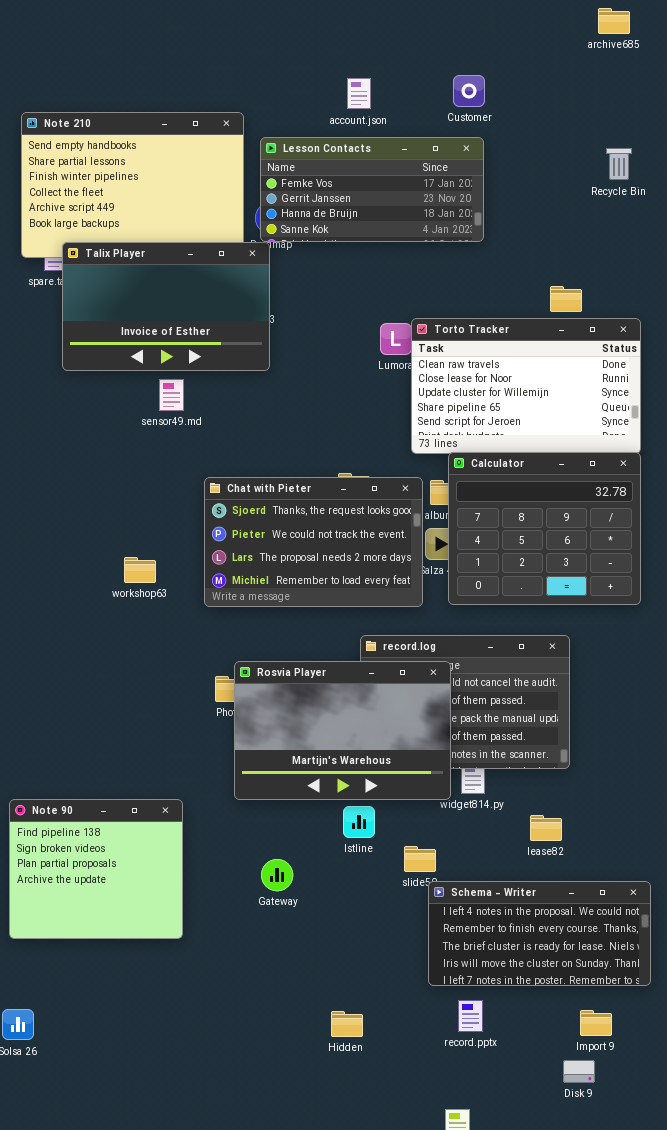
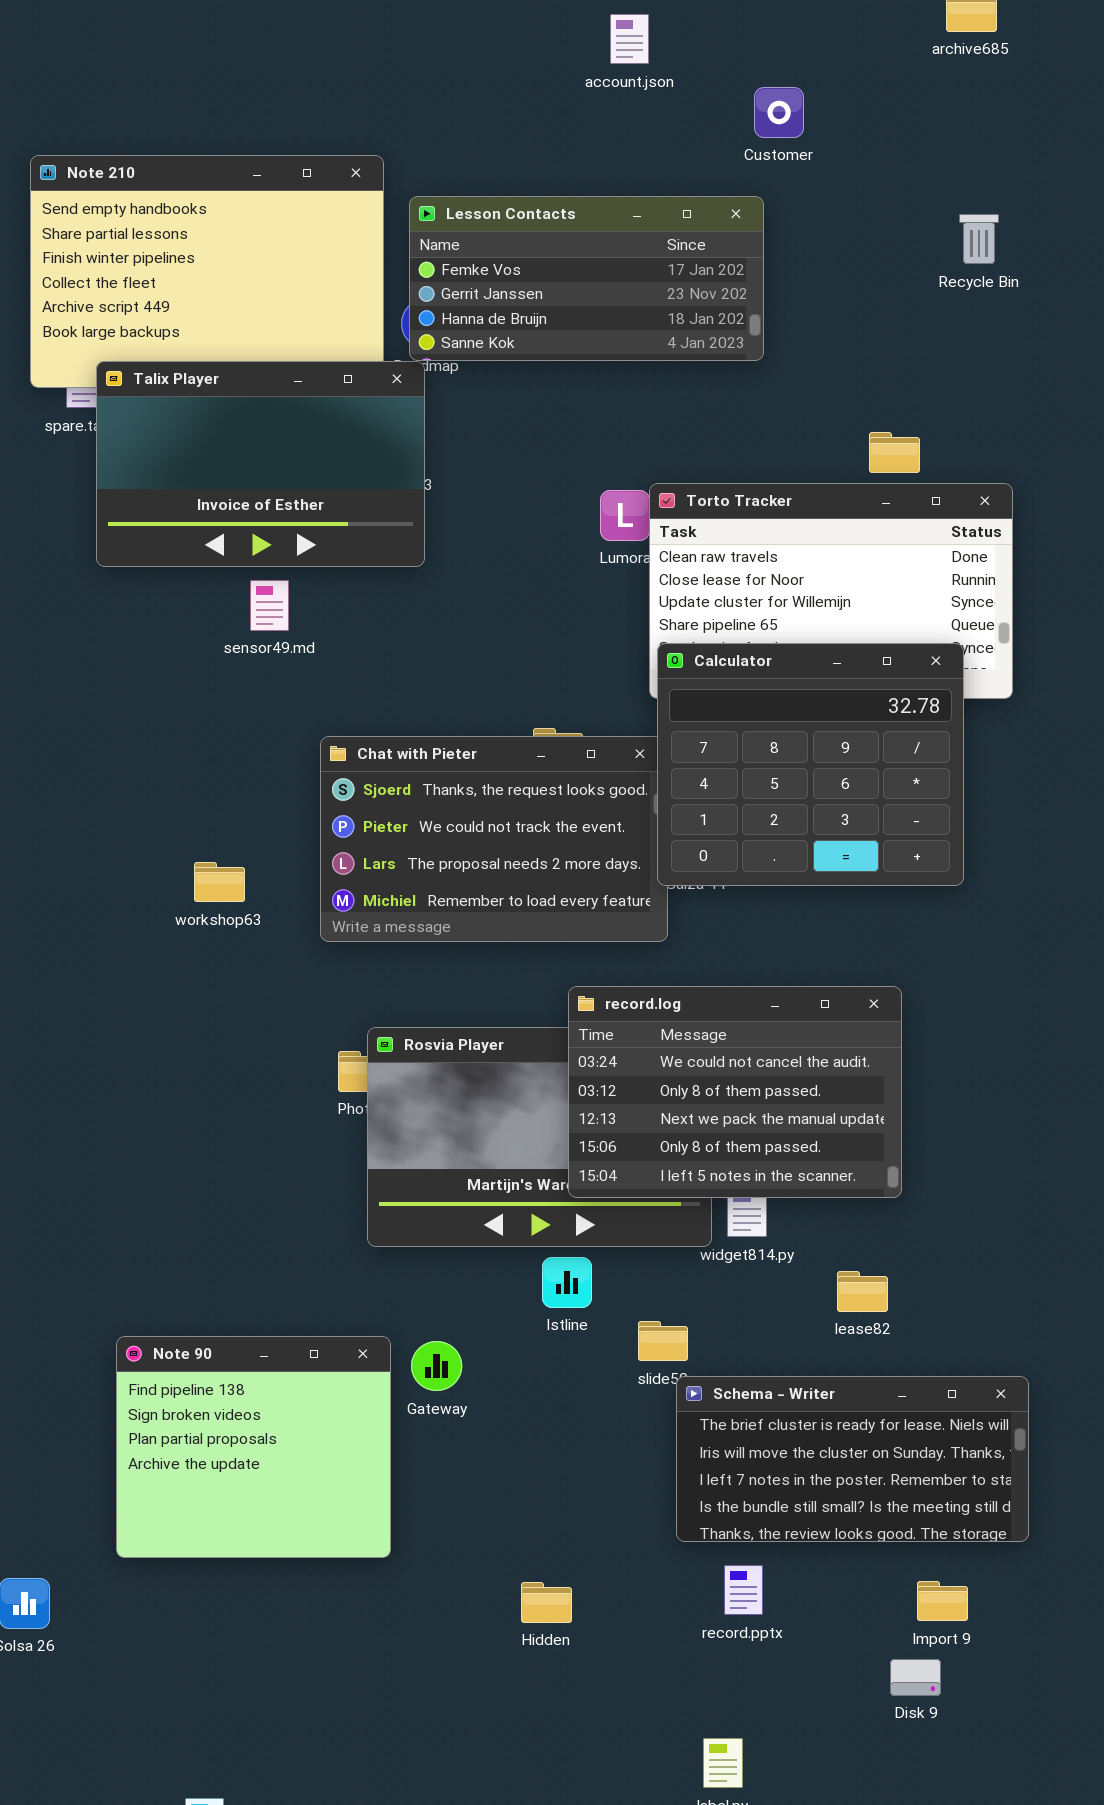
Customer: [453,75,485,107] -> [754,87,804,138], moved
account.json: [347,78,371,109] -> [610,14,649,64], moved
Calculator: [448,452,641,605] -> [657,643,964,886], moved
record.log: [360,635,570,769] -> [568,986,902,1198], raised
Note 90: [9,799,183,939] -> [116,1336,391,1558], moved
Schema - Writer: [428,881,651,986] -> [676,1376,1029,1542], scrolled down 2 rows

